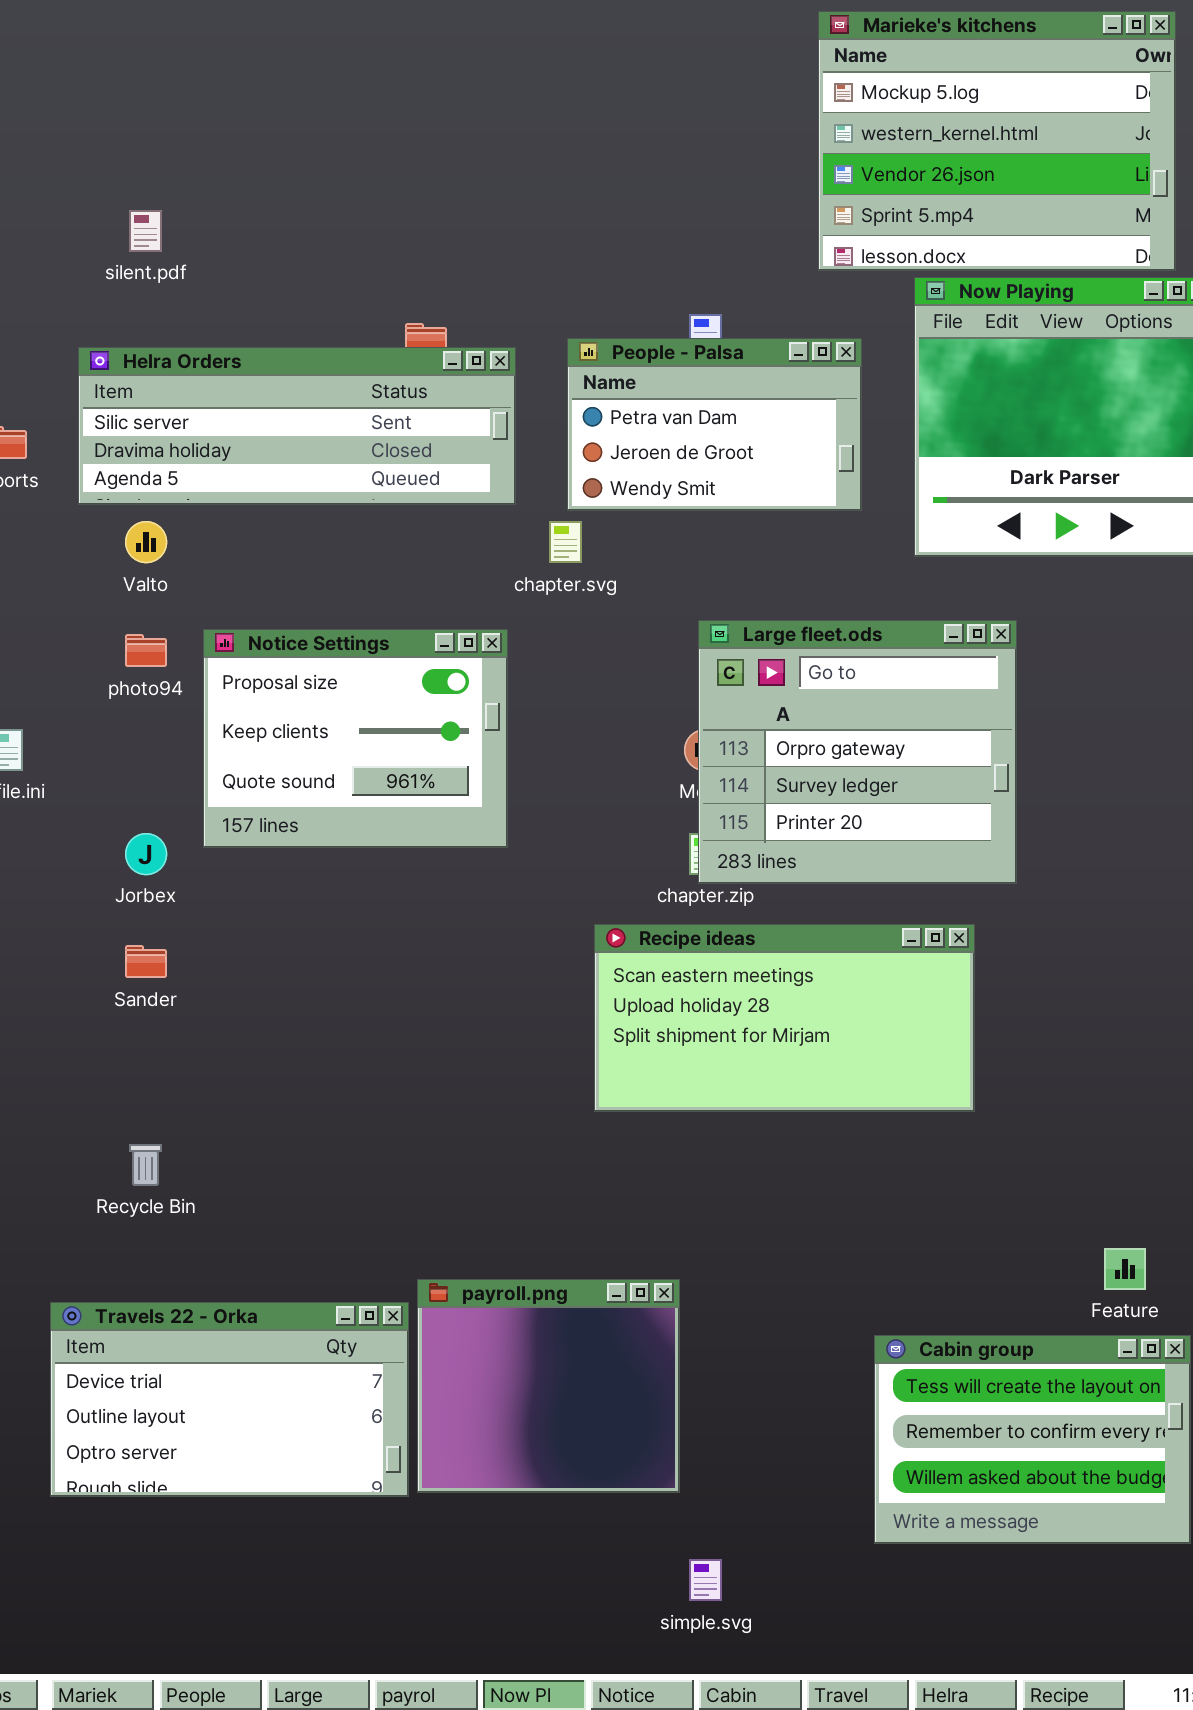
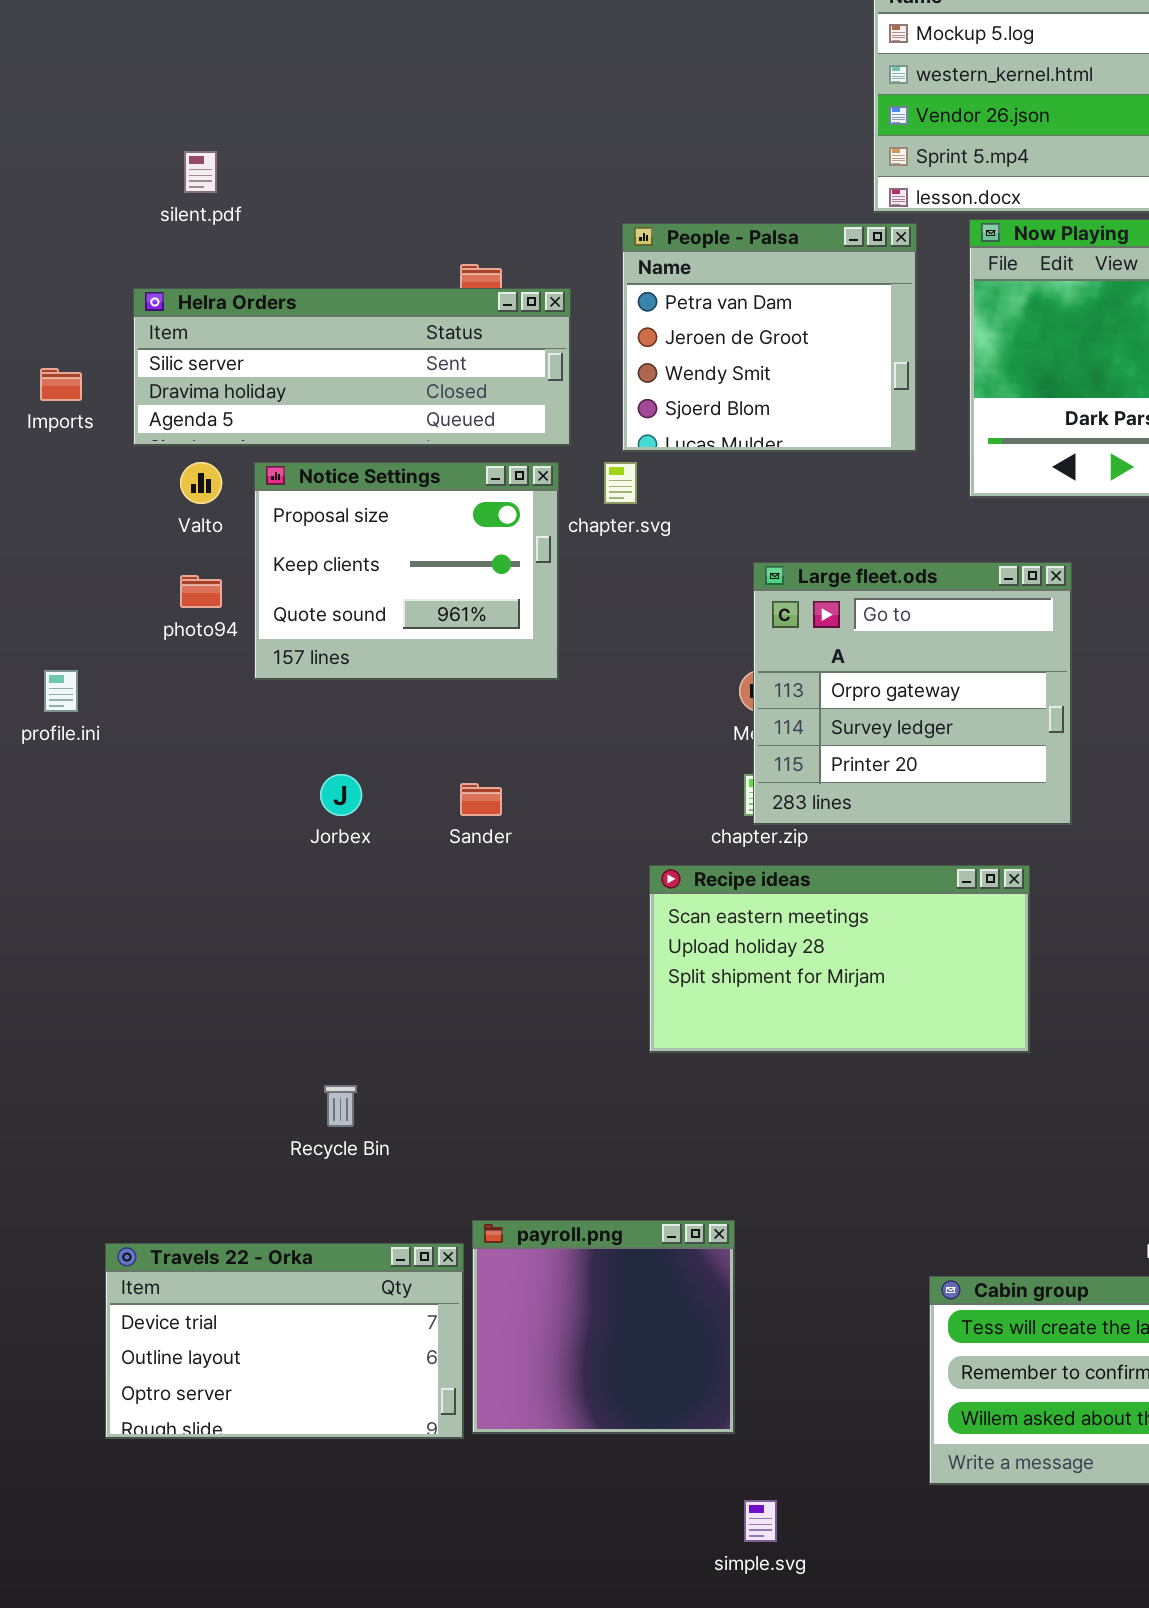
People - Palsa: [567,338,862,511] -> [622,223,917,452], resized
Notice Settings: [203,629,508,848] -> [254,462,559,680], moved
Jorbex: [125,833,167,875] -> [320,774,362,816], moved
Sander: [125,945,167,978] -> [460,783,502,816], moved
Recycle Bin: [129,1144,162,1186] -> [324,1085,357,1127], moved

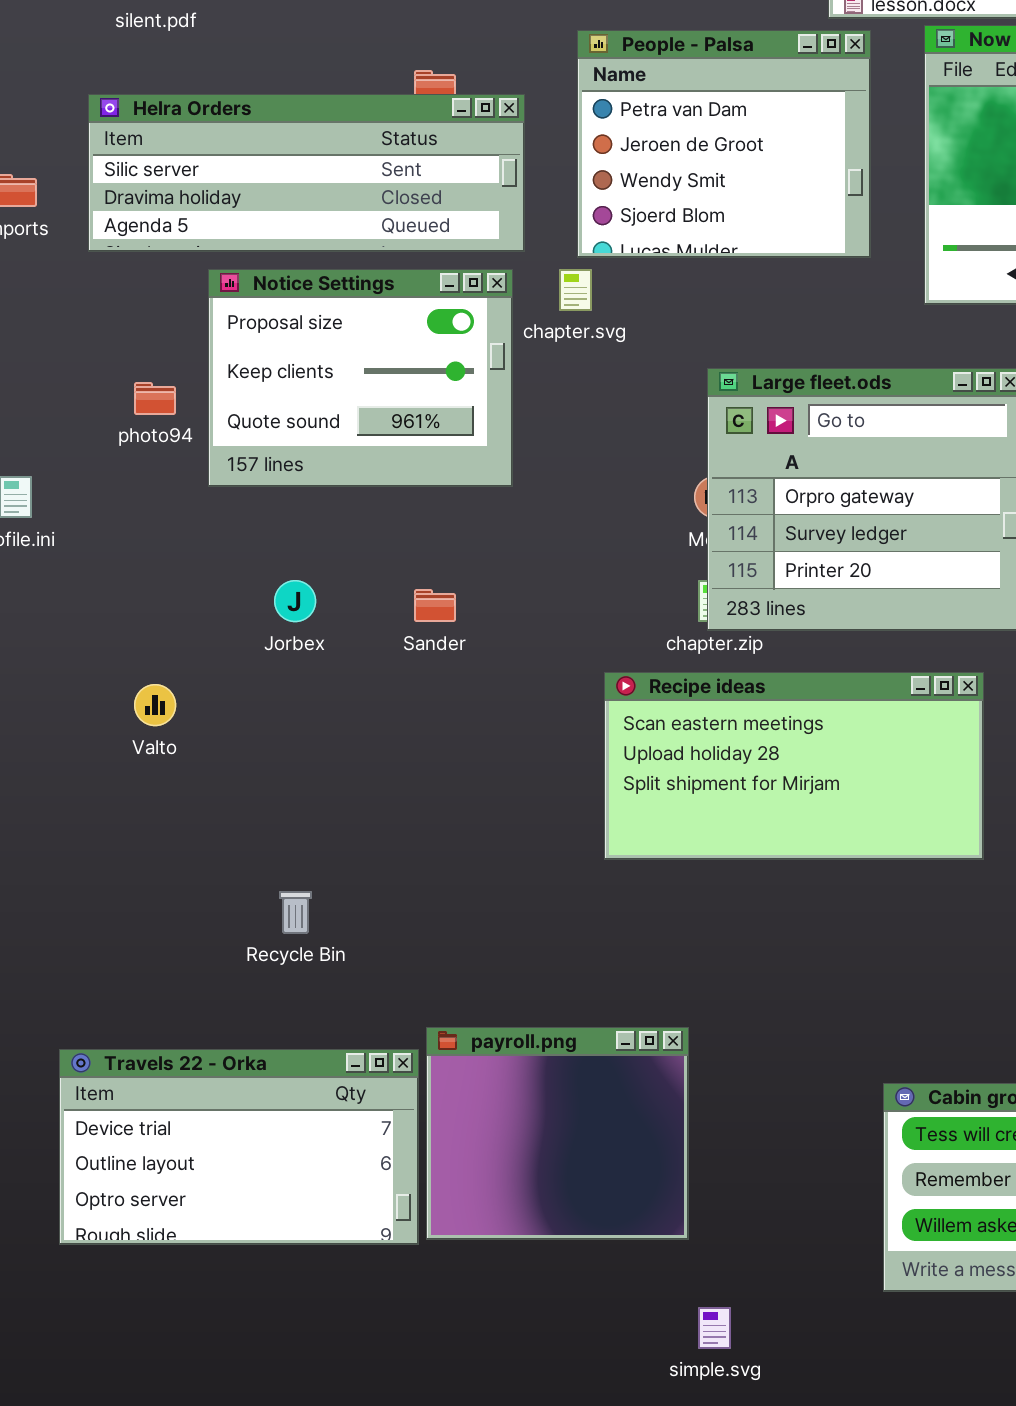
Valto: [180,462,222,504] -> [134,684,176,726], moved

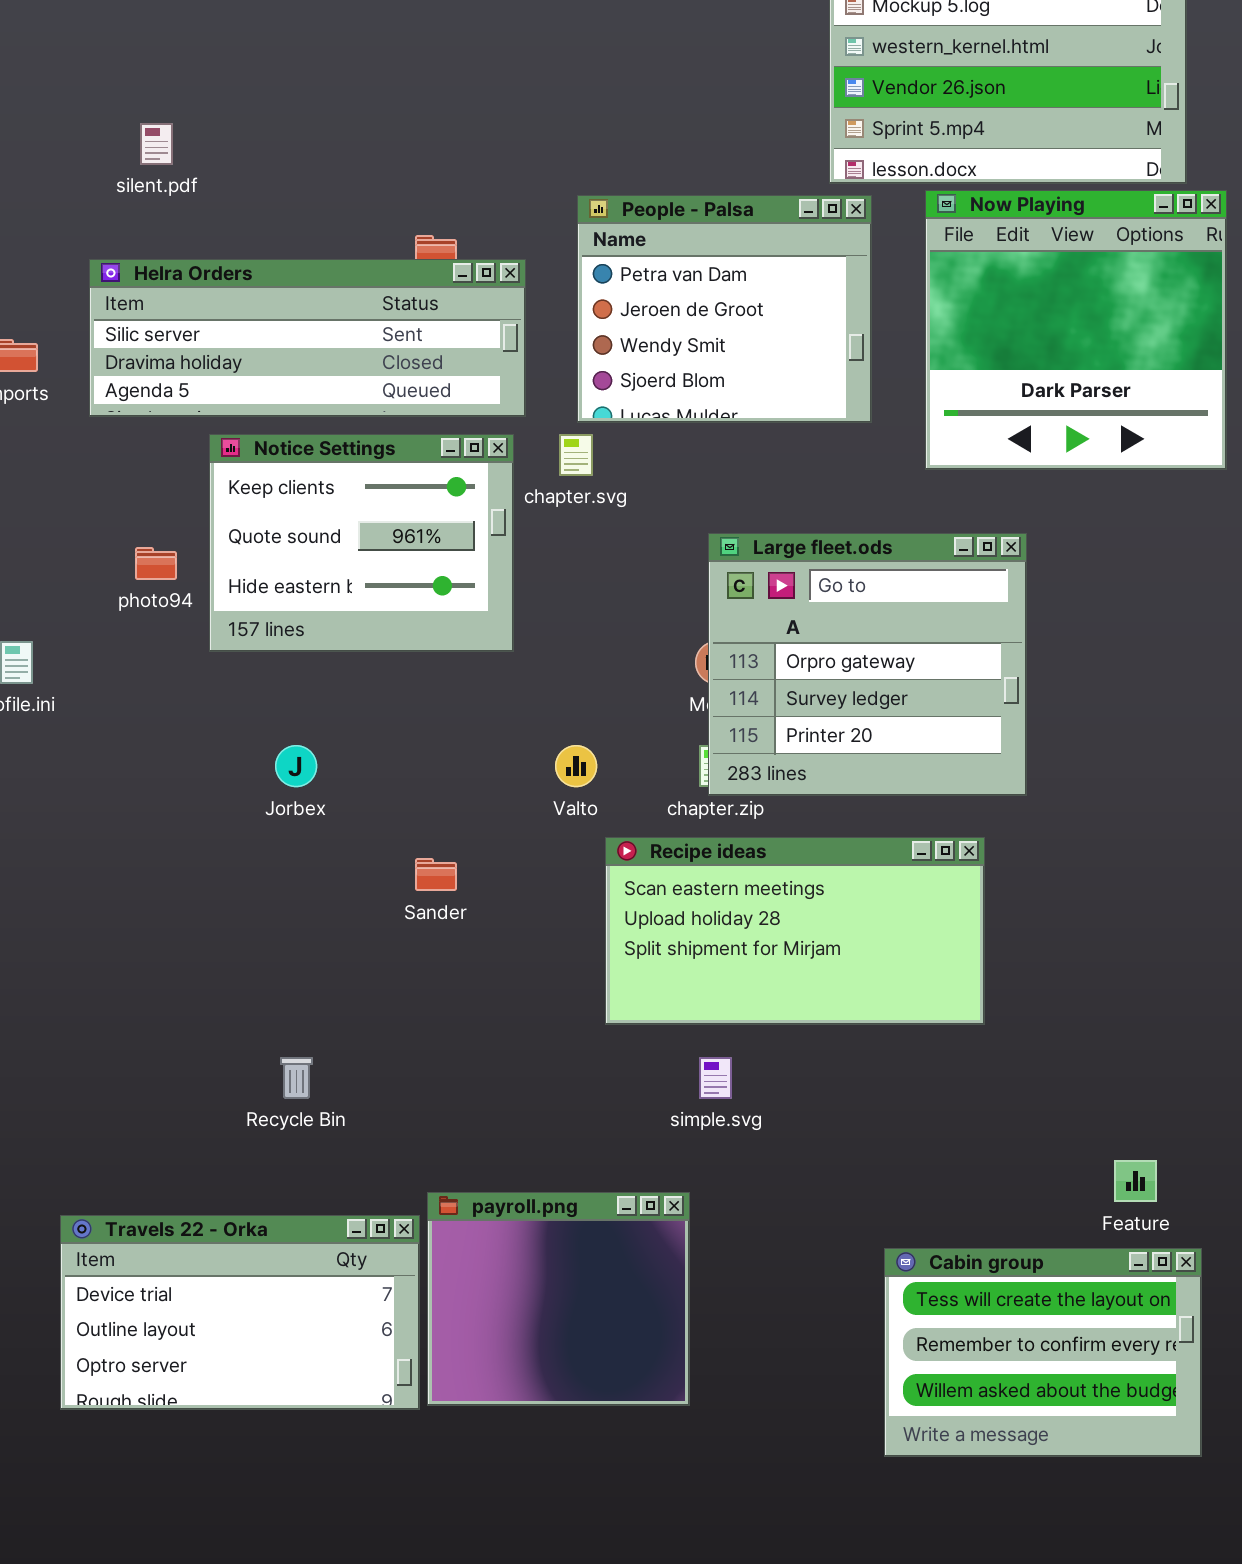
Notice Settings: [208,269,513,487] -> [209,434,514,652], scrolled down 1 row
Sander: [414,589,456,622] -> [415,858,457,891], moved
Valto: [134,684,176,726] -> [555,745,597,787], moved
simple.svg: [698,1307,731,1349] -> [699,1057,732,1099], moved

